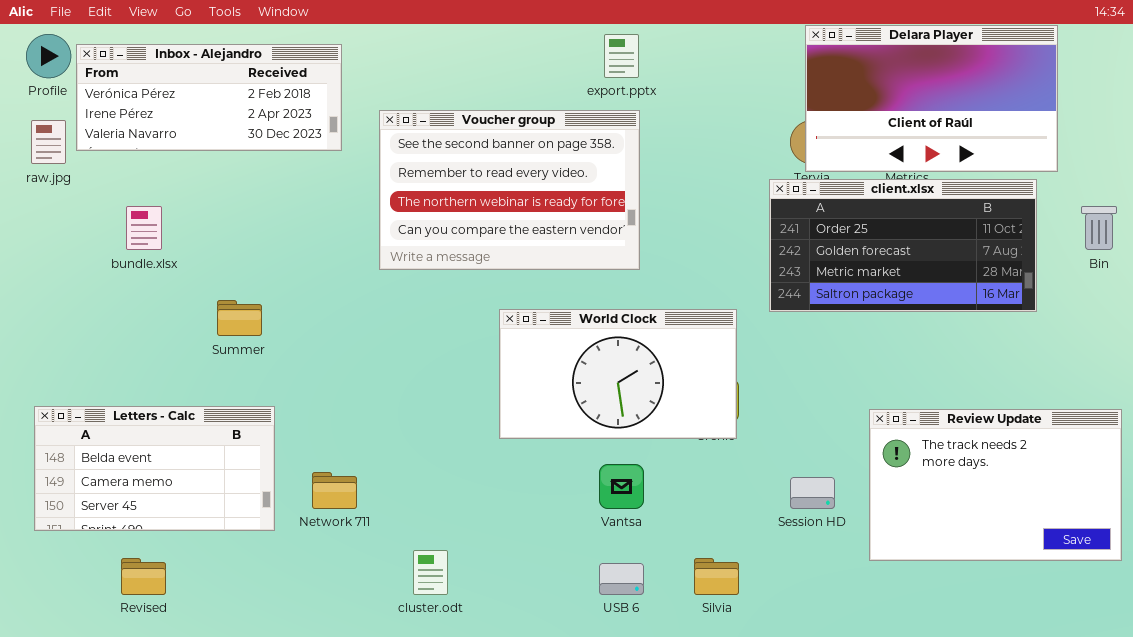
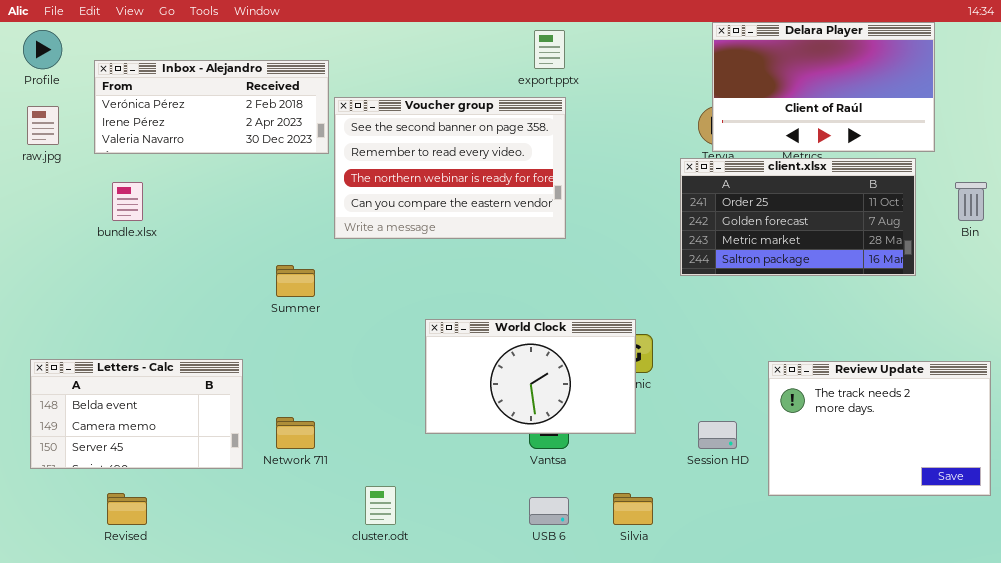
Inbox - Alejandro: [76,44,342,151] -> [94,60,329,154], moved
Summer: [217,300,262,336] -> [276,265,315,297], moved
World Clock: [499,309,737,439] -> [425,319,636,434], moved

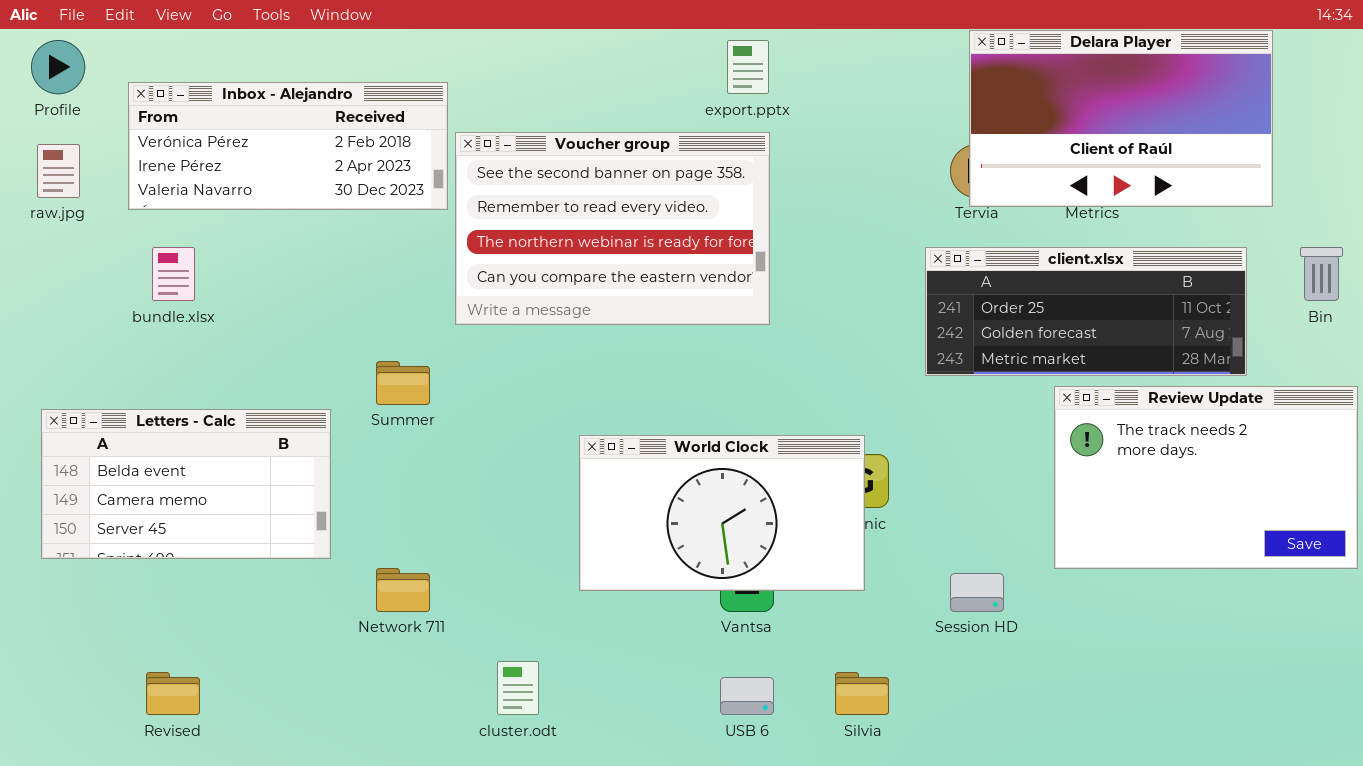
client.xlsx: [680,158,916,276] -> [925,247,1247,376], resized
Letters - Calc: [30,359,243,469] -> [41,409,331,559], moved
Review Update: [768,361,991,496] -> [1054,386,1358,569], moved

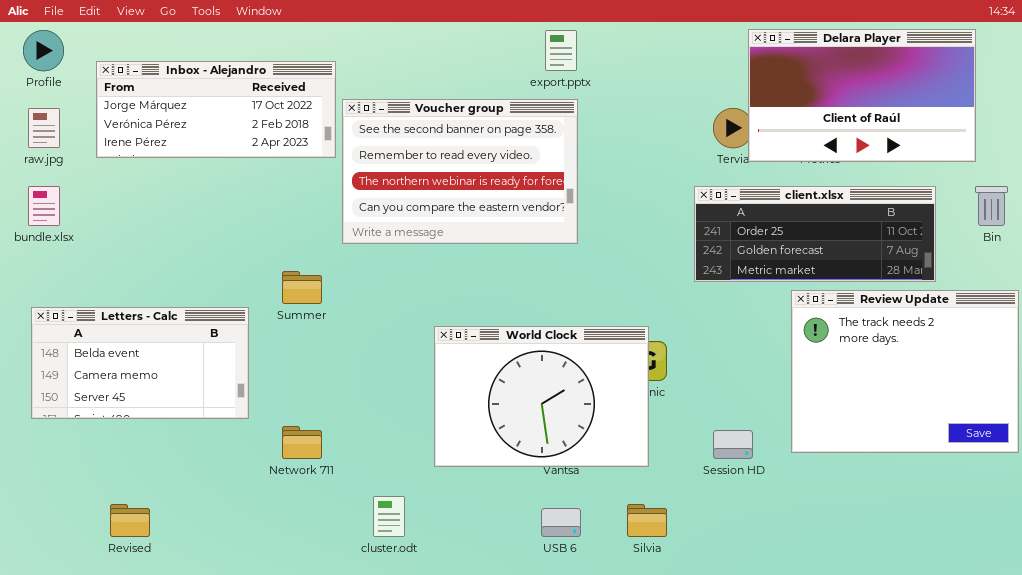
Delara Player: [969,30,1273,207] -> [748,29,976,162], moved
Inbox - Alejandro: [128,82,448,210] -> [96,61,336,158], scrolled up 1 row
bundle.xlsx: [152,247,195,301] -> [28,186,60,226], moved
Review Update: [1054,386,1358,569] -> [791,290,1019,453], resized
World Clock: [579,435,865,591] -> [434,326,649,467], resized

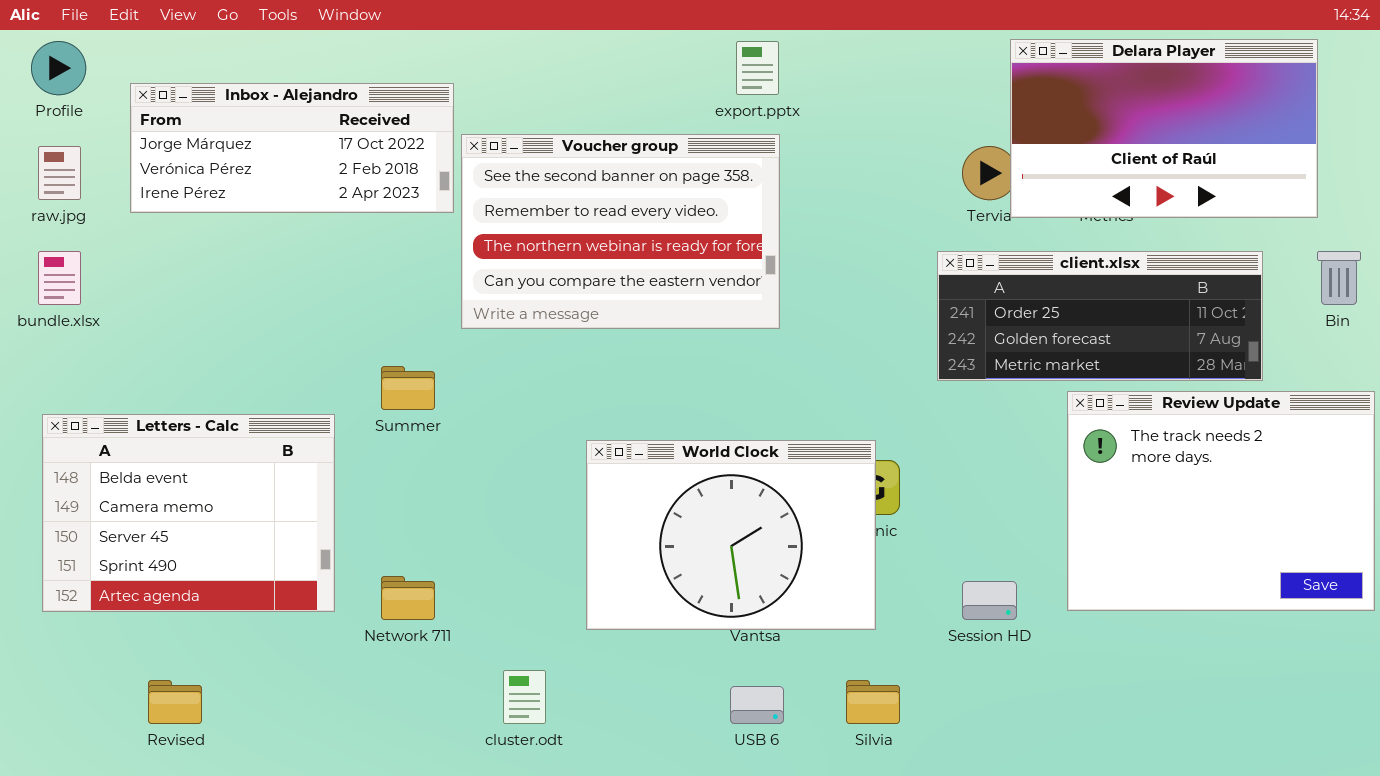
Letters - Calc: [31,307,249,419] -> [42,414,335,612], resized

